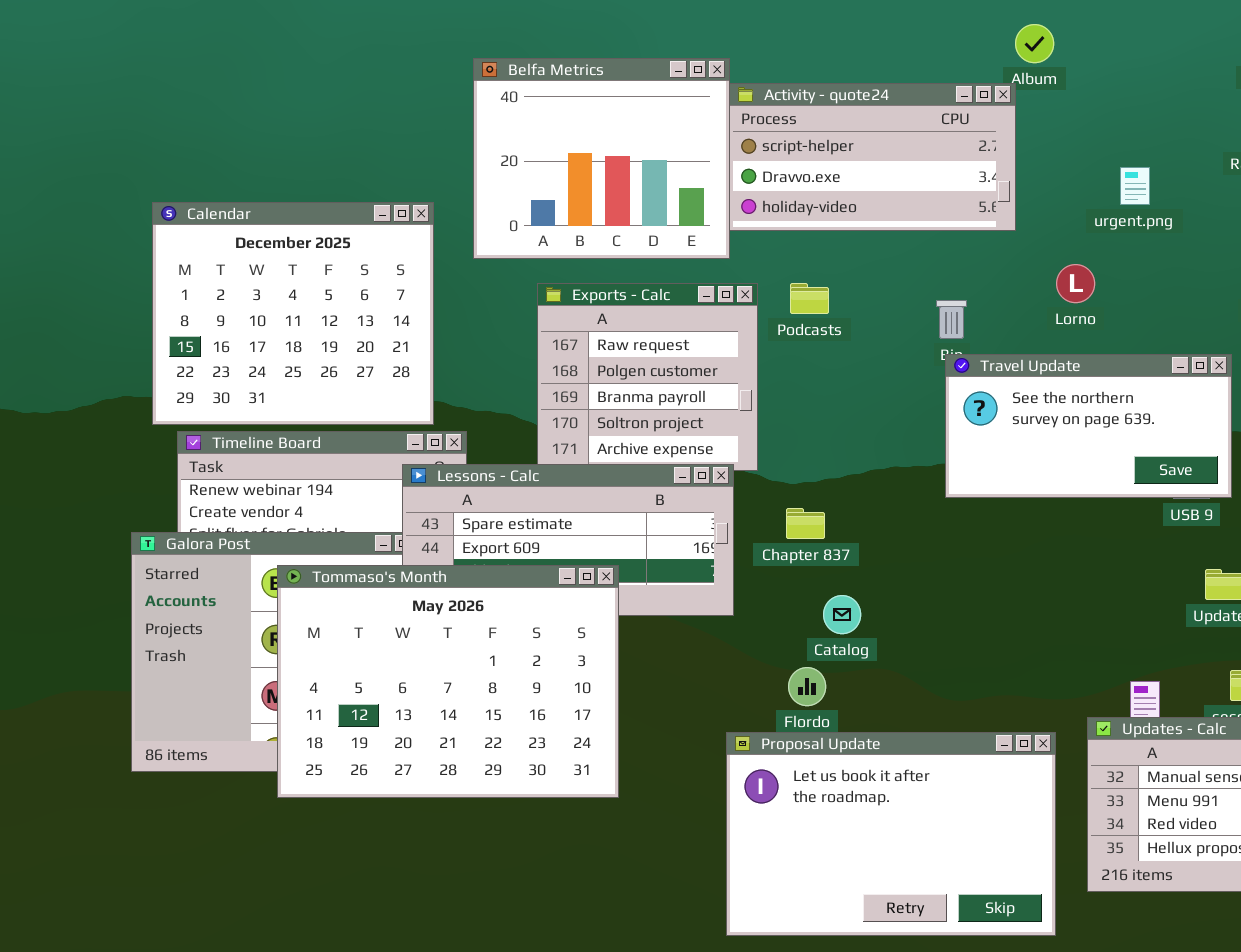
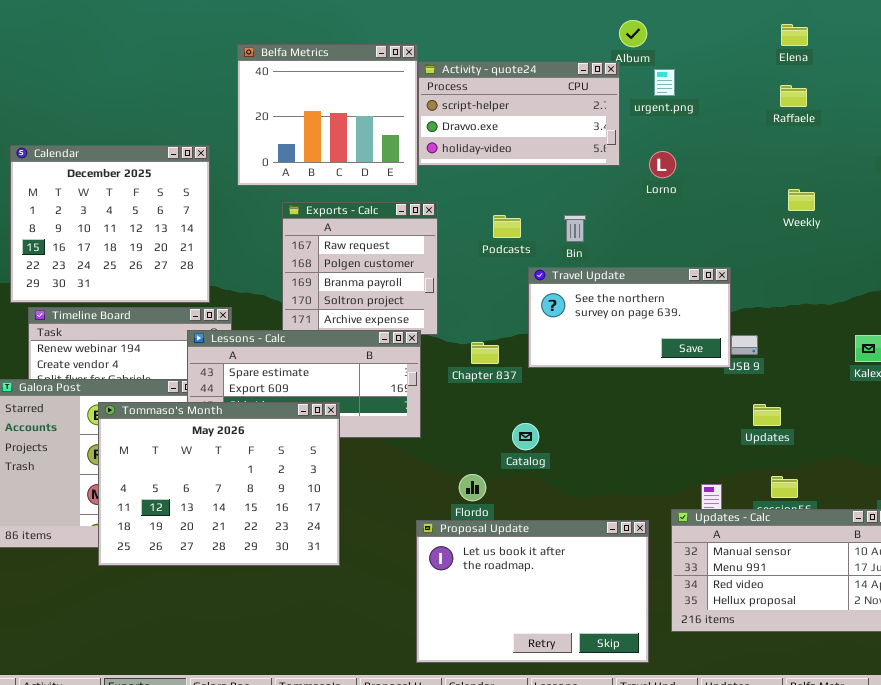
urgent.png: [1120,167,1150,205] -> [654,69,675,96], moved
Lorno: [1056,264,1095,303] -> [649,151,676,178], moved
Podcasts: [790,283,829,314] -> [493,215,521,238], moved
Travel Update: [945,354,1232,498] -> [528,267,731,368], moved
Chapter 837: [786,508,825,539] -> [471,342,499,364], moved
Catalog: [823,595,861,634] -> [512,423,539,450], moved

